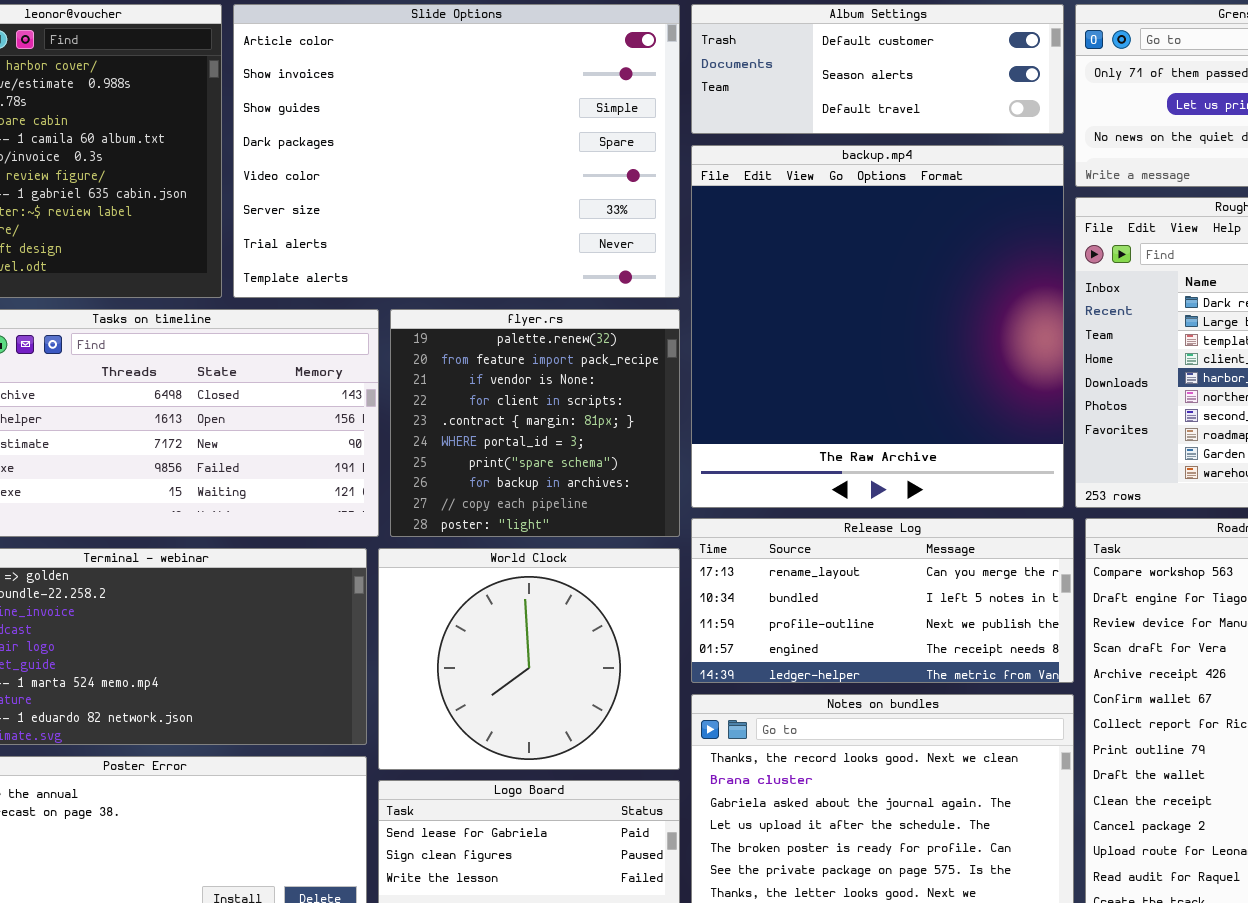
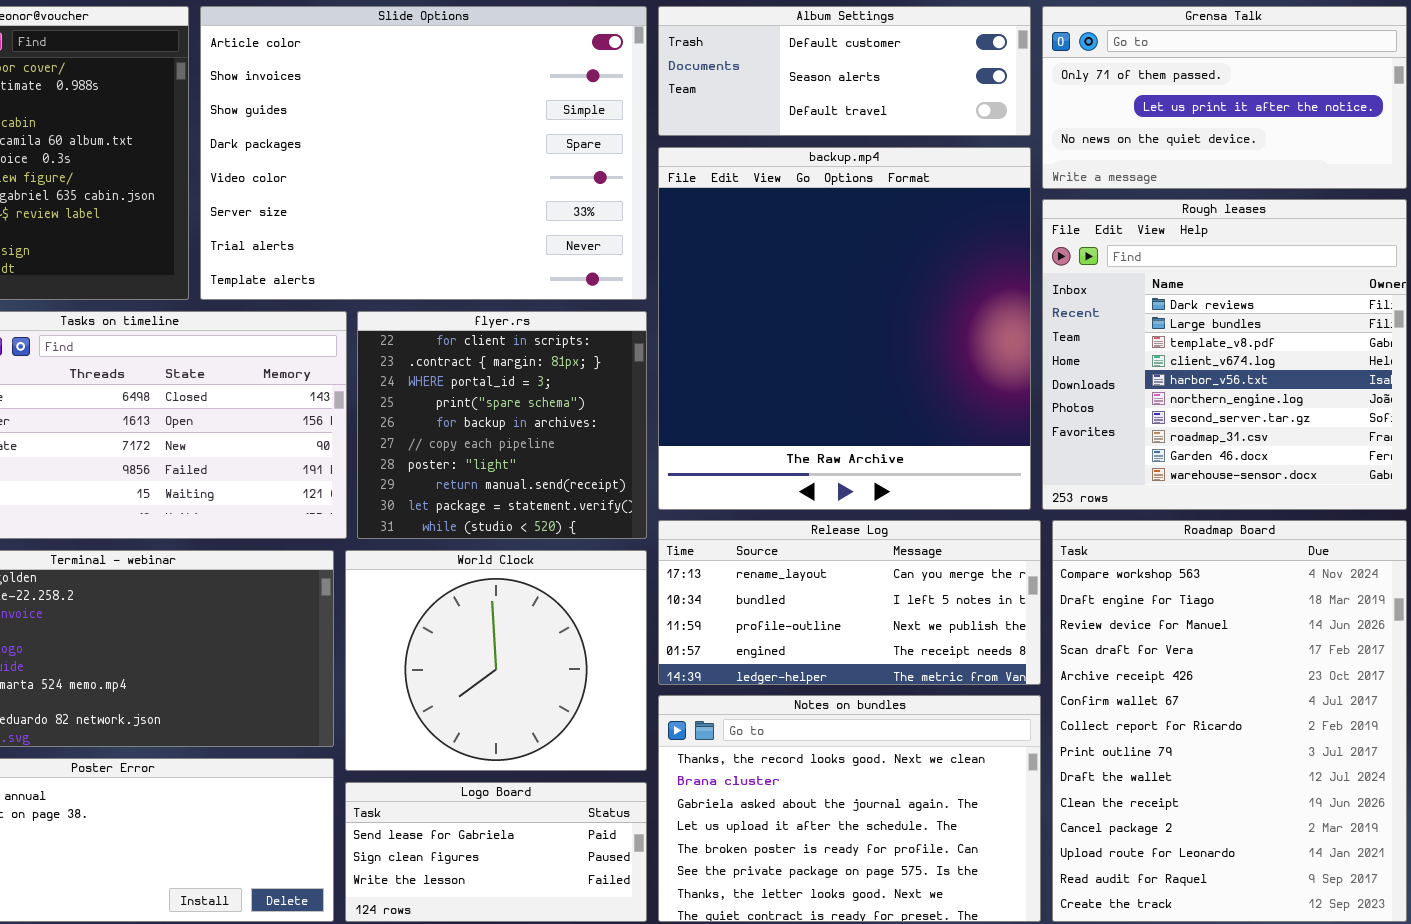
flyer.rs: [390,309,680,537] -> [357,311,647,539], scrolled down 3 rows

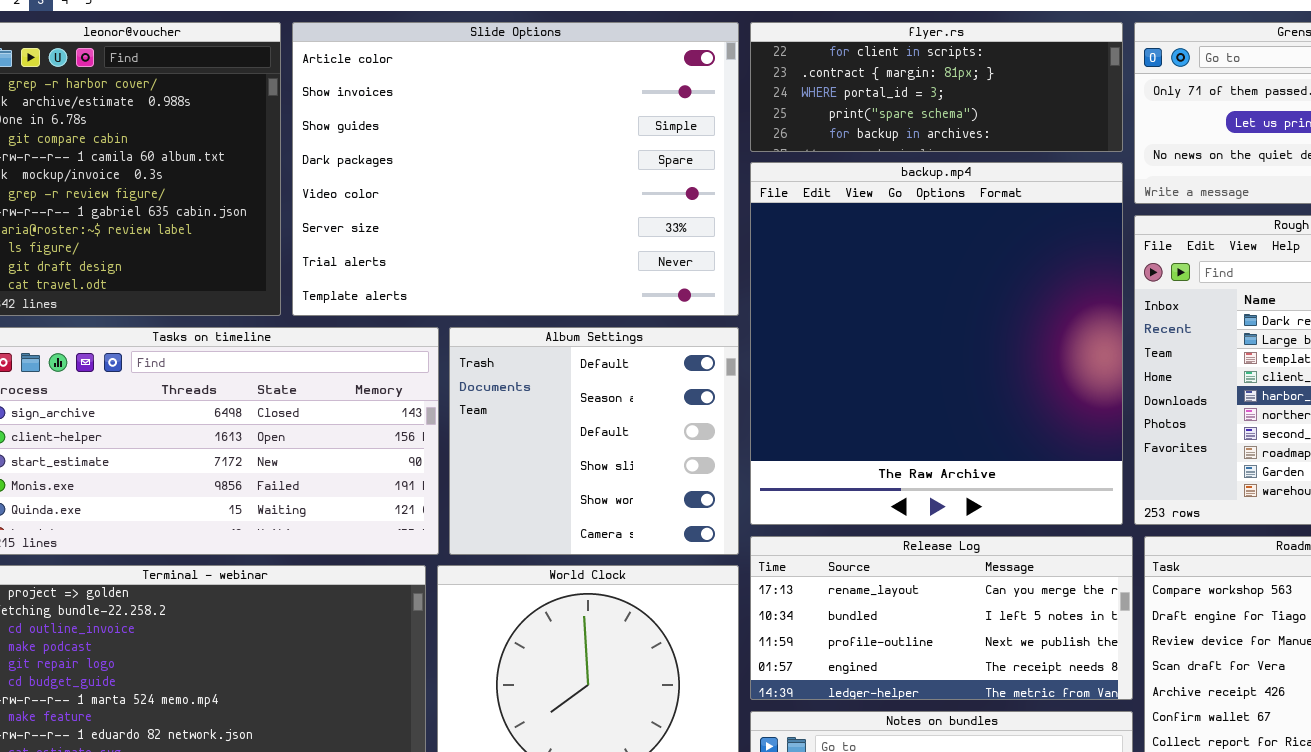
Album Settings: [658,6,1031,136] -> [449,327,739,555], moved, resized
flyer.rs: [357,311,647,539] -> [750,22,1123,152], moved, resized

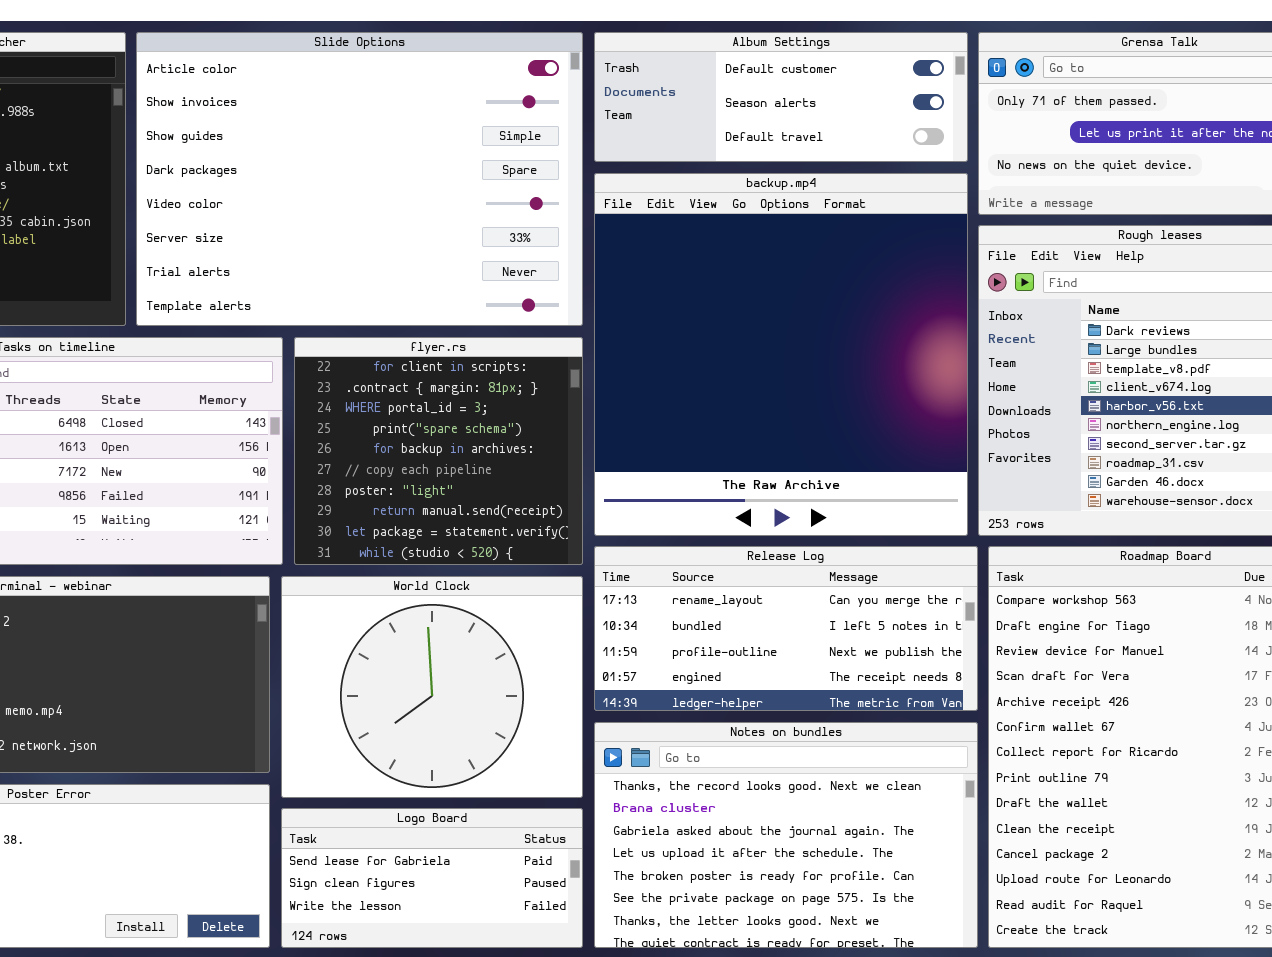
flyer.rs: [750,22,1123,152] -> [294,337,583,565], moved, resized
Album Settings: [449,327,739,555] -> [594,32,968,162], moved, resized

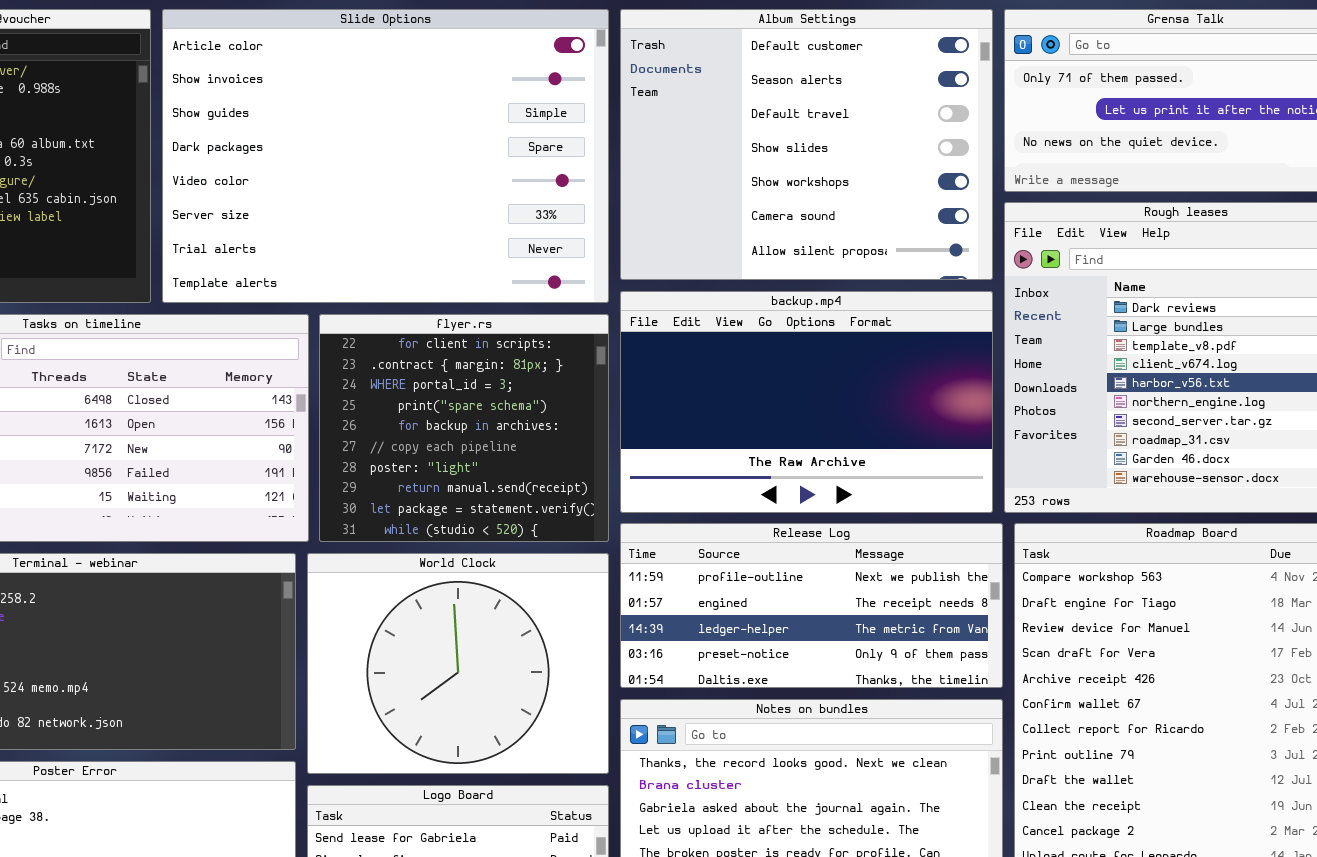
Album Settings: [594,32,968,162] -> [620,9,993,280], resized
backup.mp4: [594,173,968,536] -> [620,291,993,513], resized
Release Log: [594,546,978,711] -> [620,523,1003,688], scrolled down 2 rows

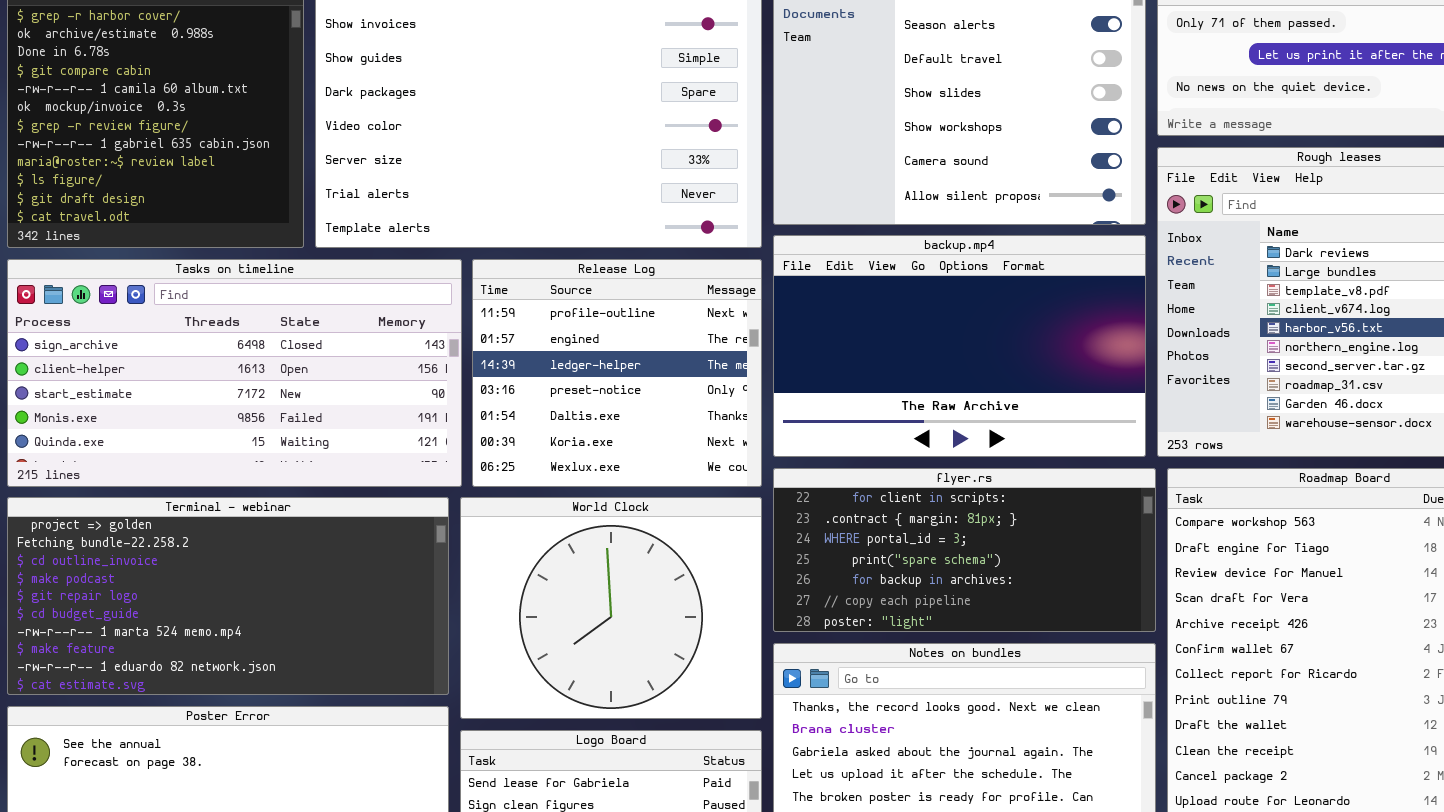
flyer.rs: [319,314,609,542] -> [773,468,1156,632], moved, resized
Release Log: [620,523,1003,688] -> [472,259,762,487], moved, resized

